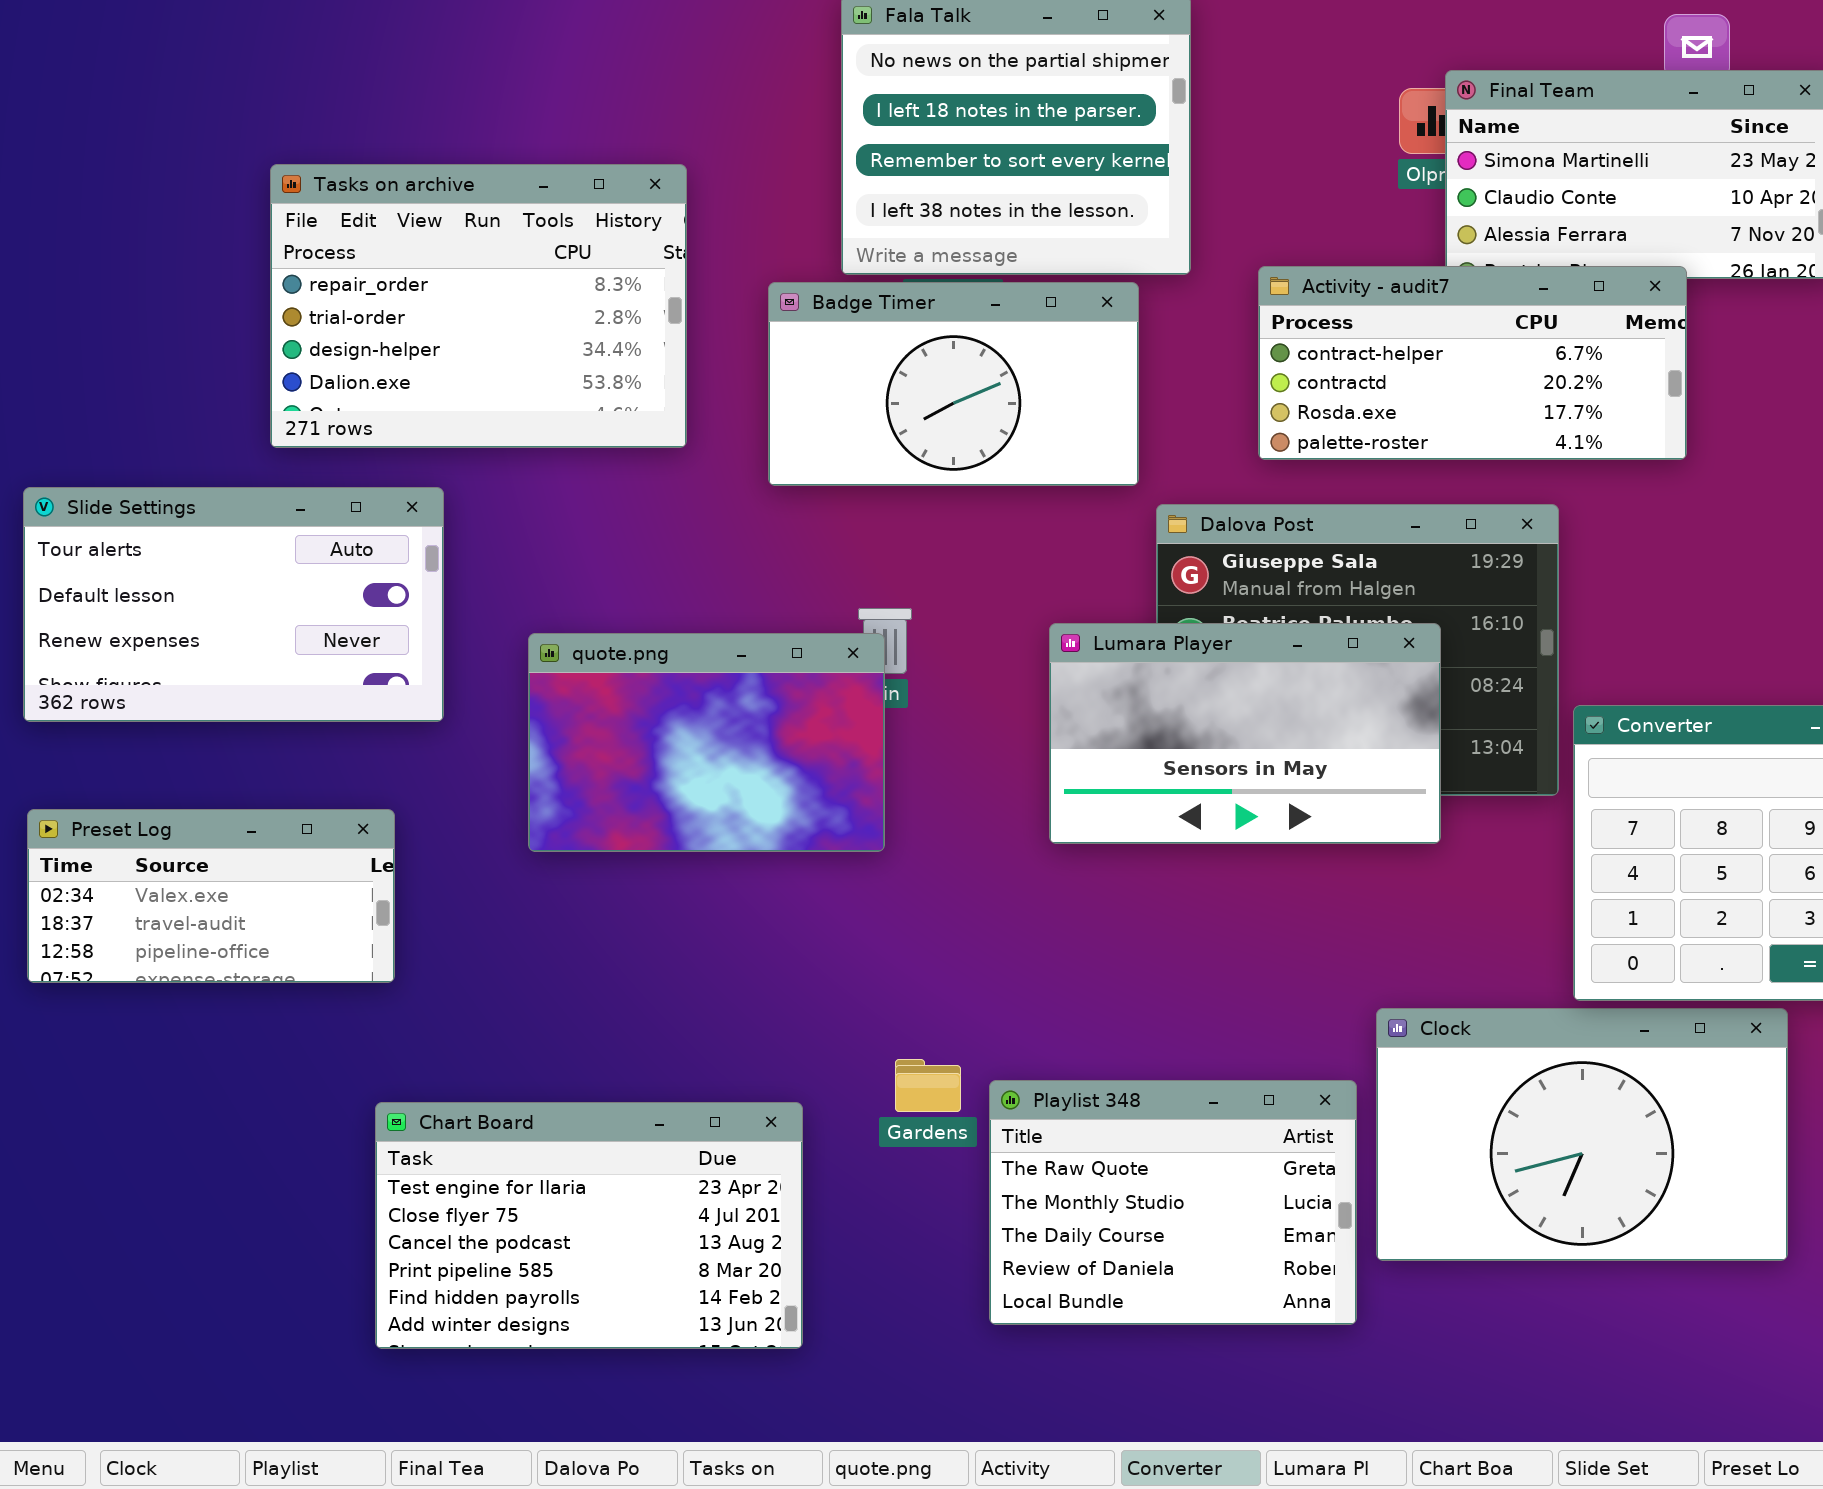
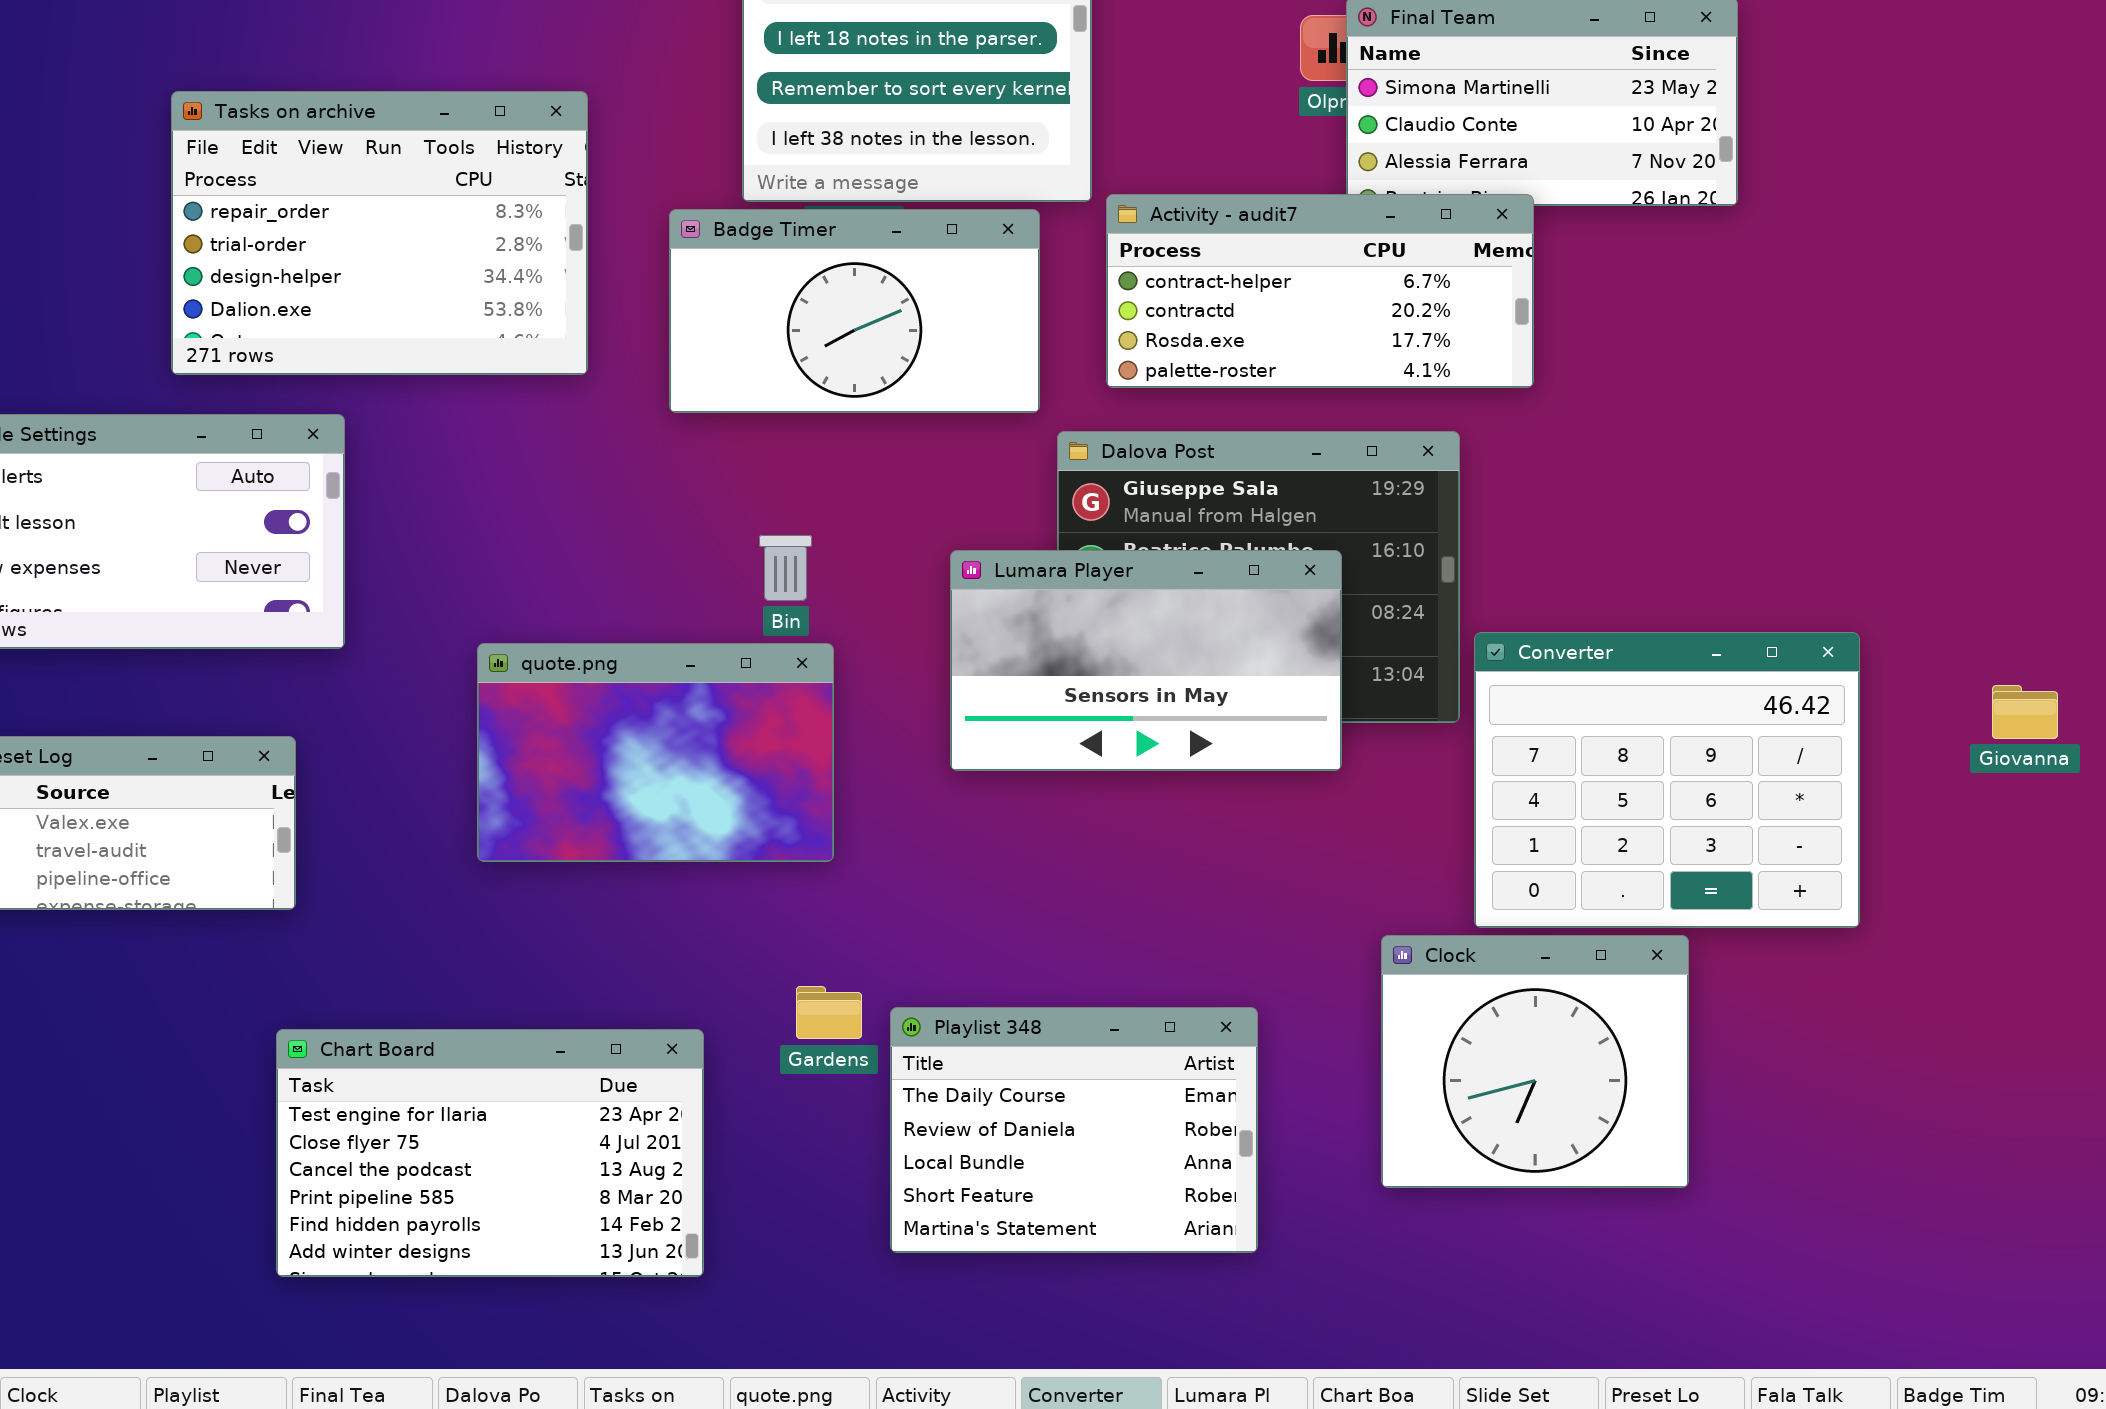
Activity - audit7: [1258,266,1687,460] -> [1106,194,1534,388], moved
quote.png: [528,633,885,852] -> [477,643,834,862], moved
Clock: [1376,1008,1788,1261] -> [1381,935,1689,1188], resized
Playlist 348: [989,1080,1357,1325] -> [890,1007,1258,1253], scrolled down 2 rows

